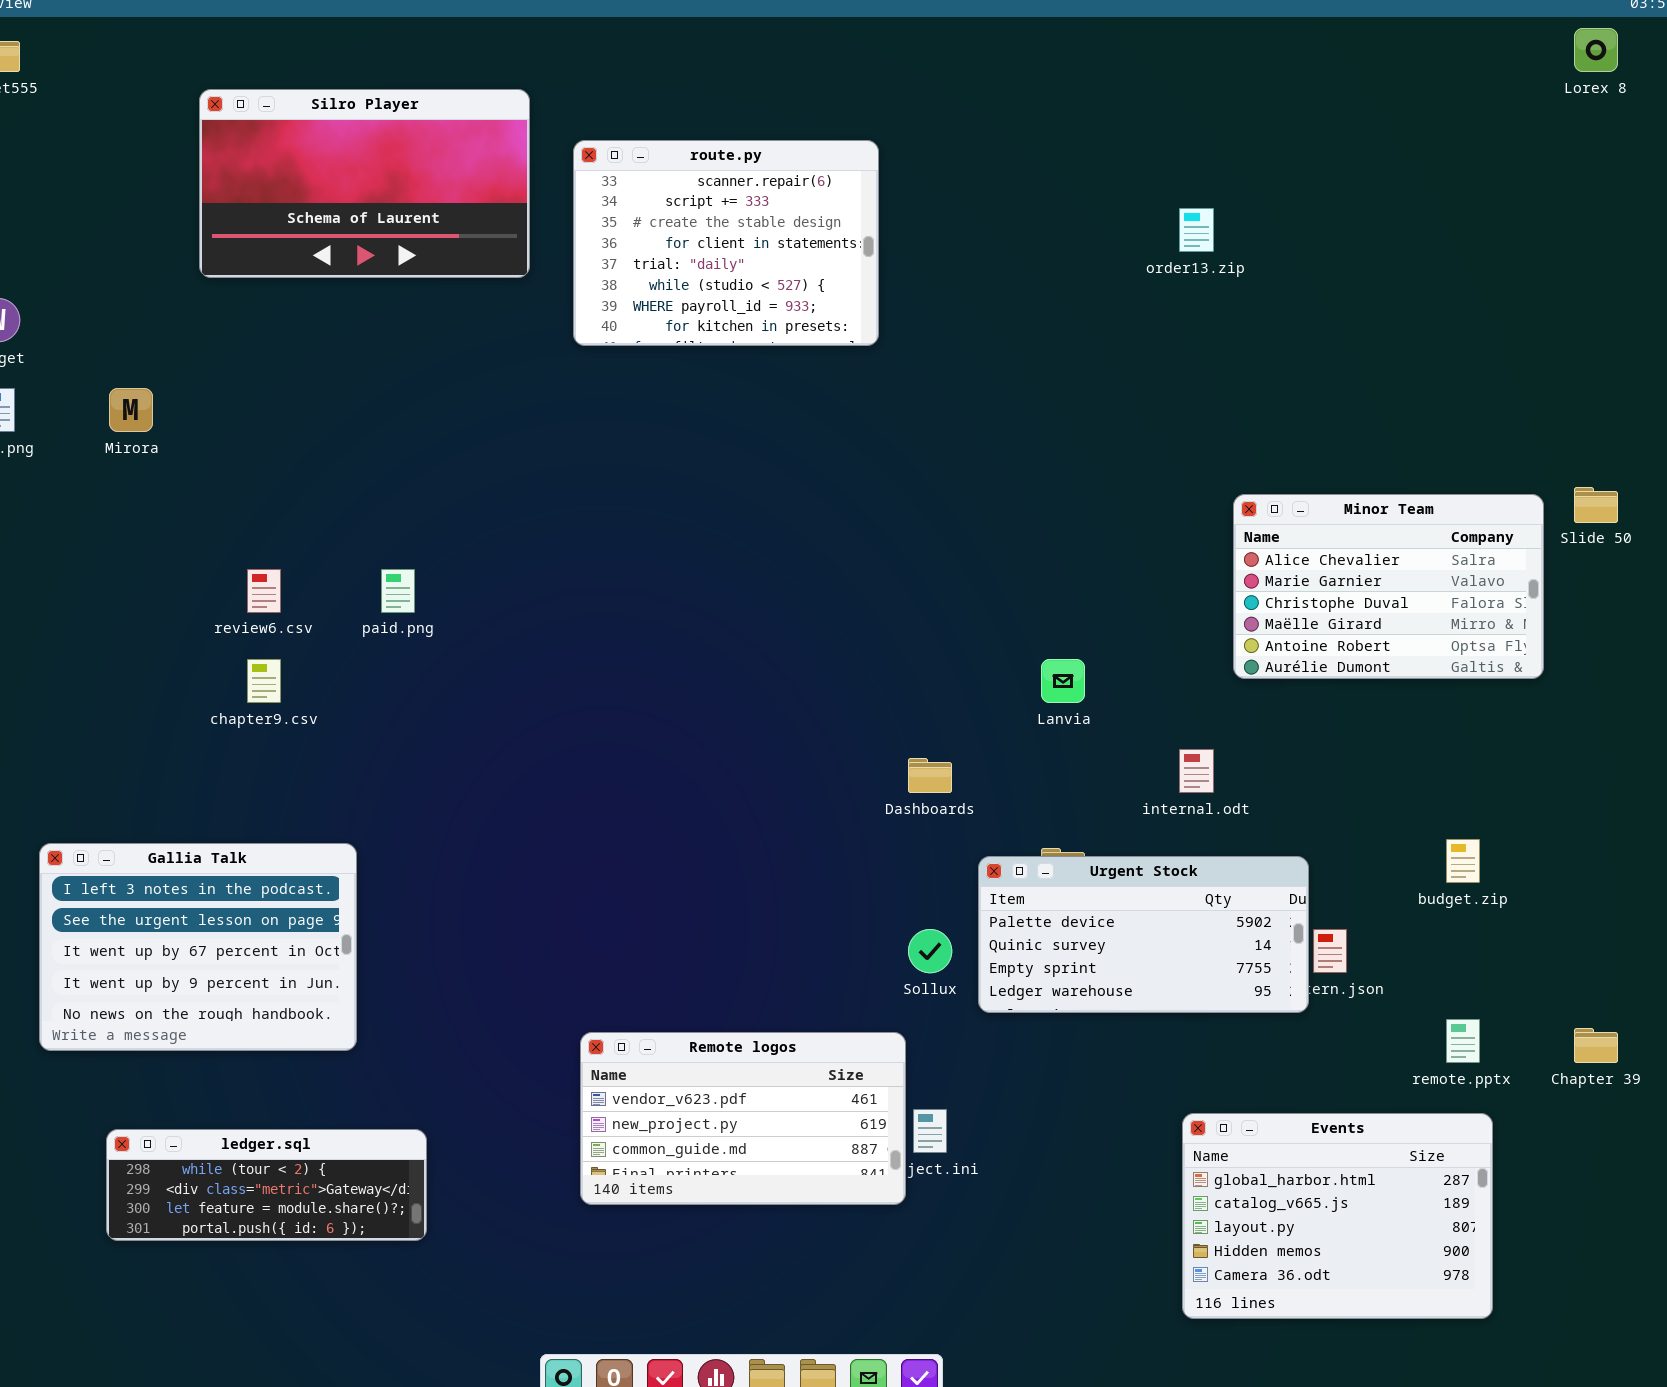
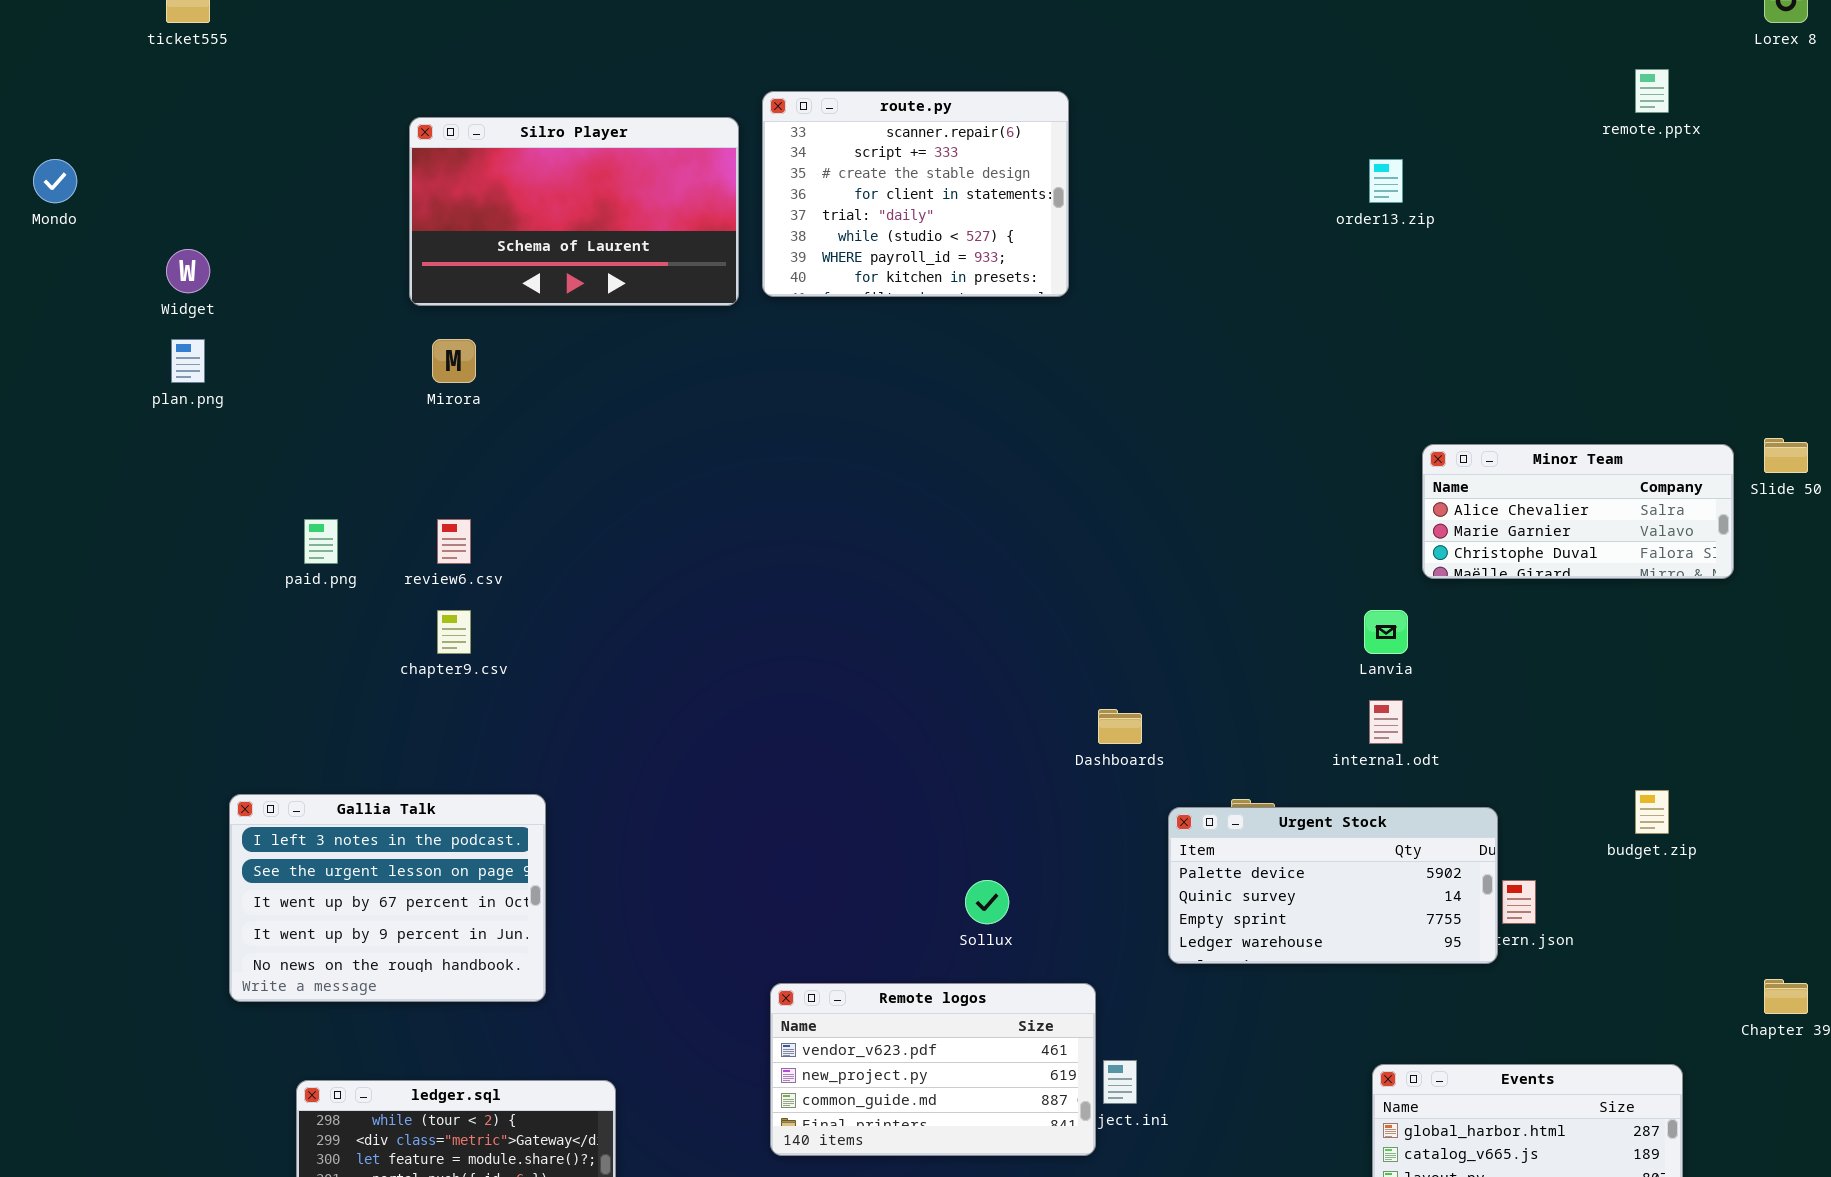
Silro Player: [199,89,530,278] -> [409,117,739,306], moved
Mirora: [109,388,153,432] -> [432,339,476,383], moved
Minor Team: [1233,494,1544,679] -> [1422,444,1734,579], resized
paid.png: [381,569,415,613] -> [304,519,338,564], moved
Lanvia: [1041,659,1085,703] -> [1364,610,1408,654], moved
Sollux: [908,929,952,973] -> [965,880,1009,924], moved
remote.pptx: [1446,1019,1480,1063] -> [1635,69,1669,113], moved

